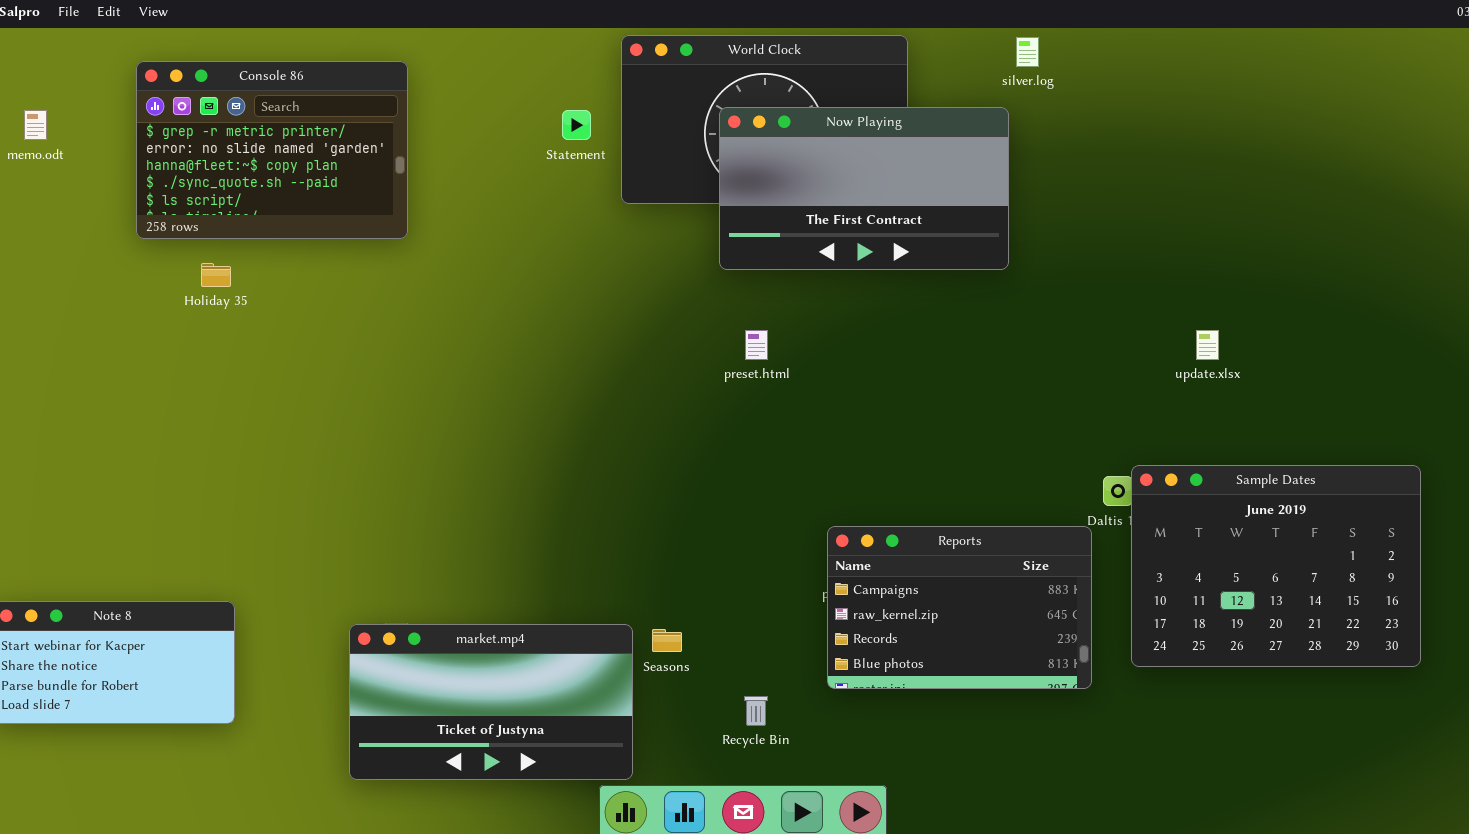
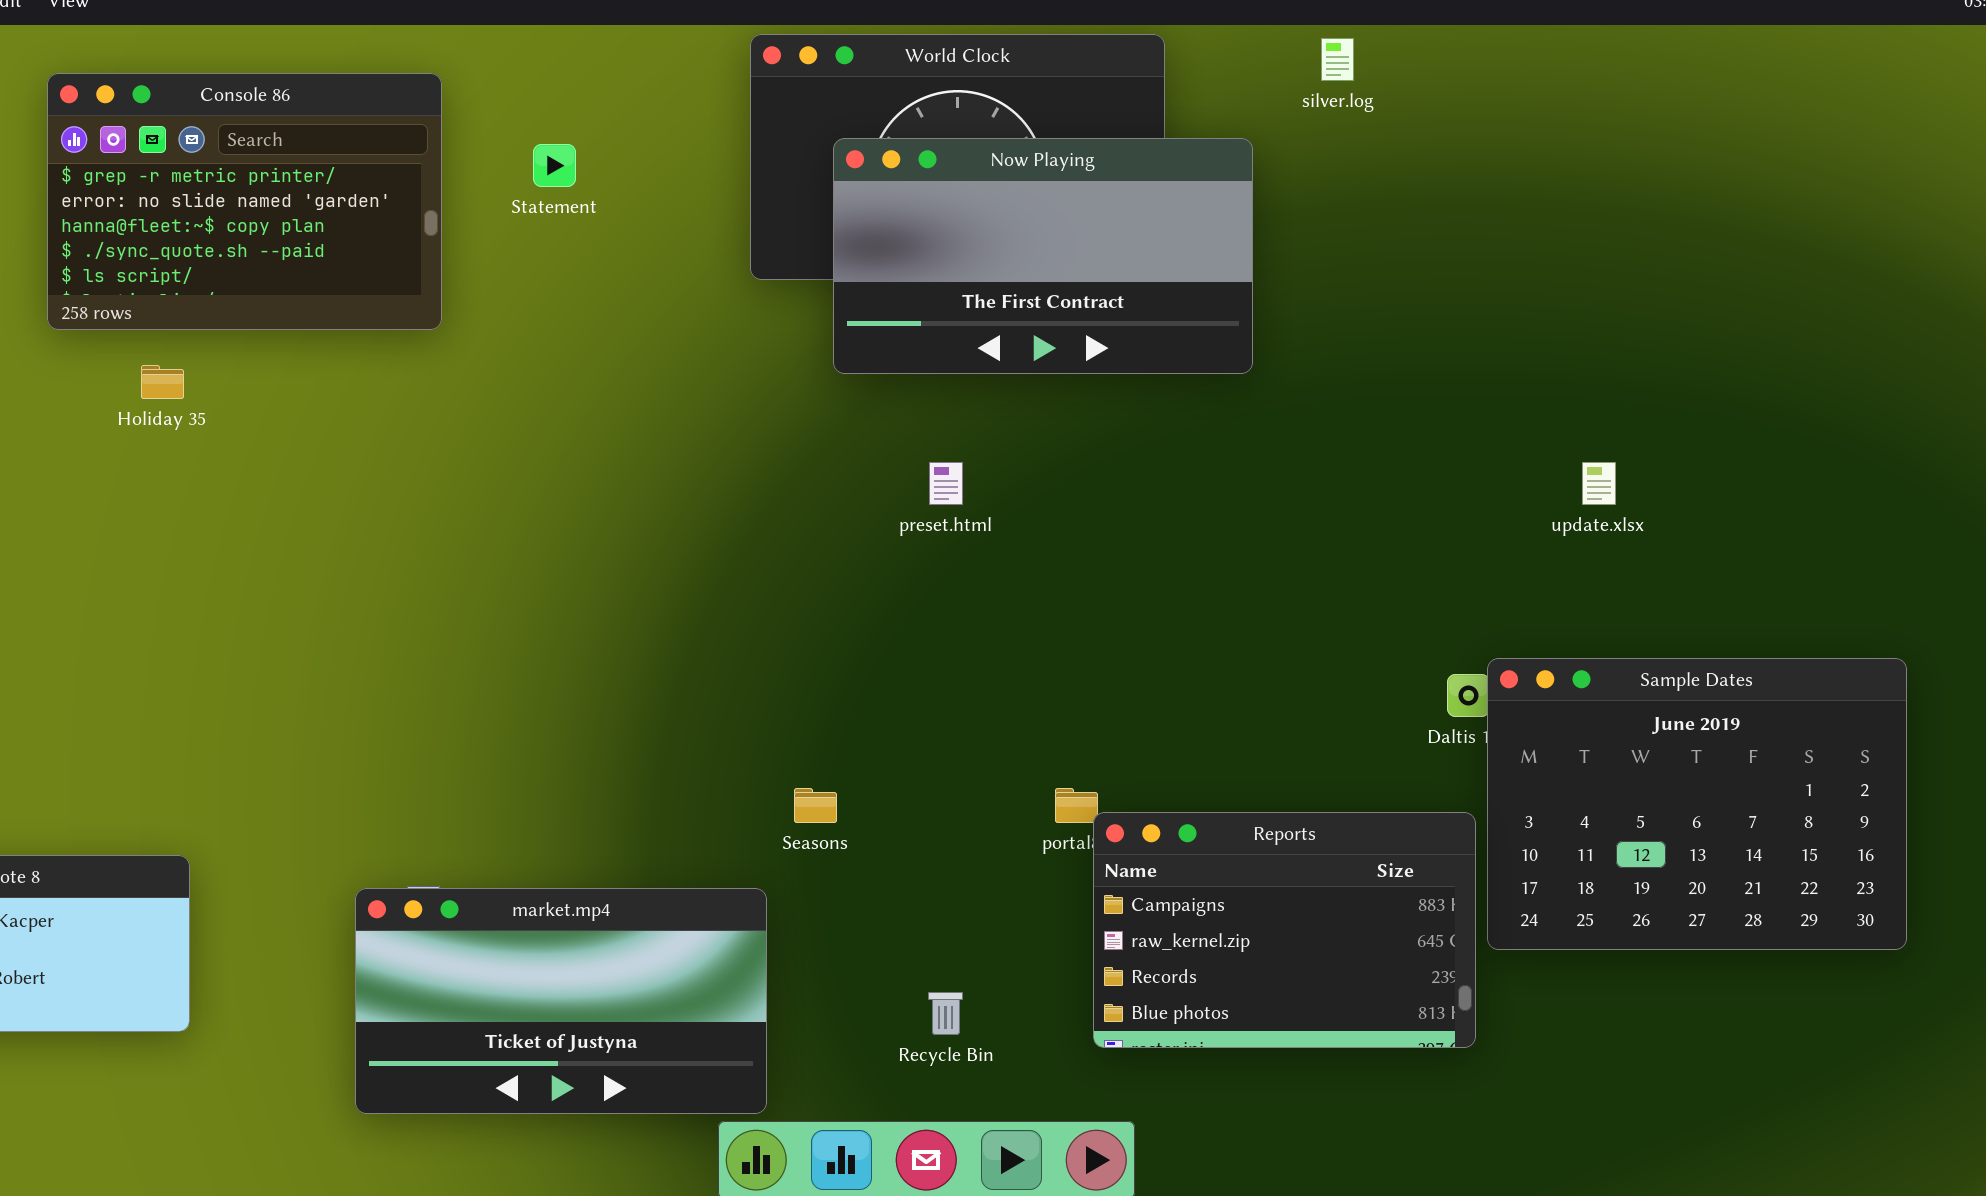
Now Playing: [719,107,1009,270] -> [833,138,1253,374], moved
Statement: [562,110,591,140] -> [533,144,576,187], moved
Reports: [827,526,1092,689] -> [1093,812,1476,1048], moved
Seasons: [652,629,682,652] -> [794,788,837,823], moved

